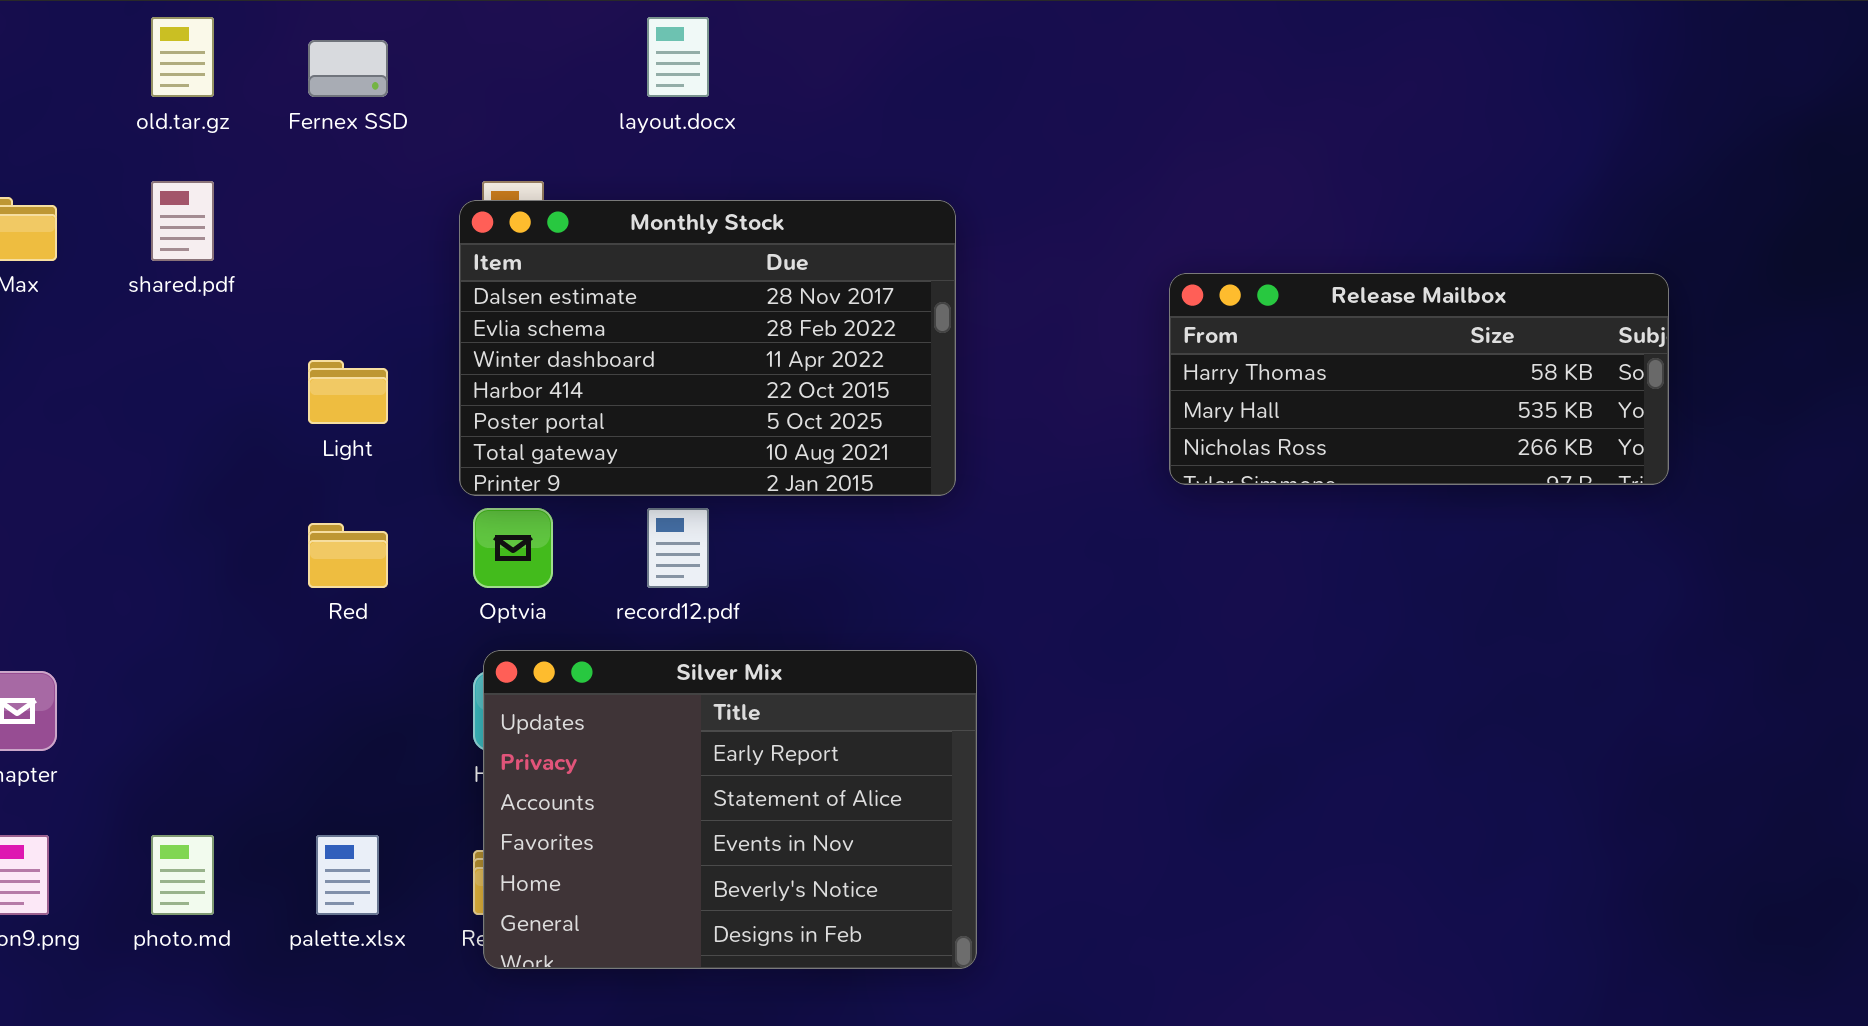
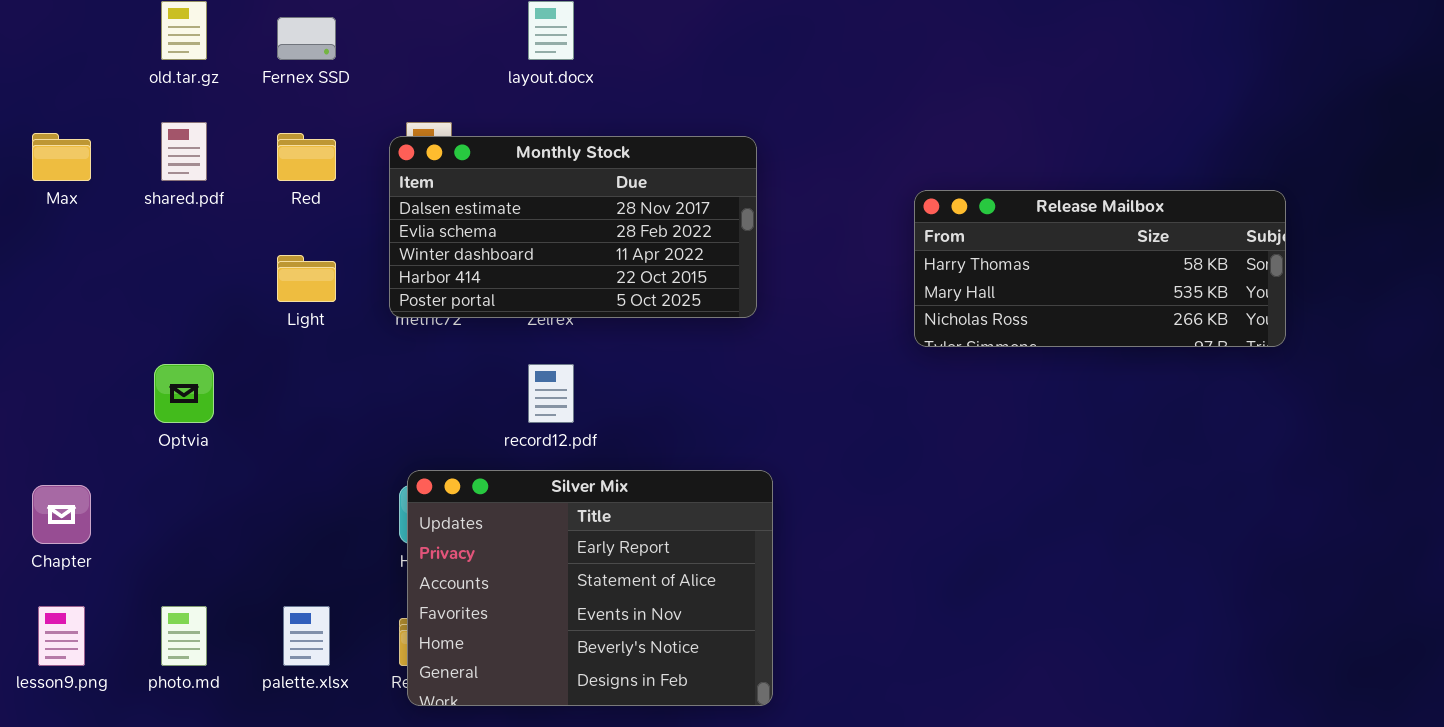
Monthly Stock: [459,200,956,496] -> [389,136,757,318], resized
Optvia: [473,508,553,588] -> [154,364,214,423], moved
Red: [308,523,388,588] -> [277,133,336,181], moved

